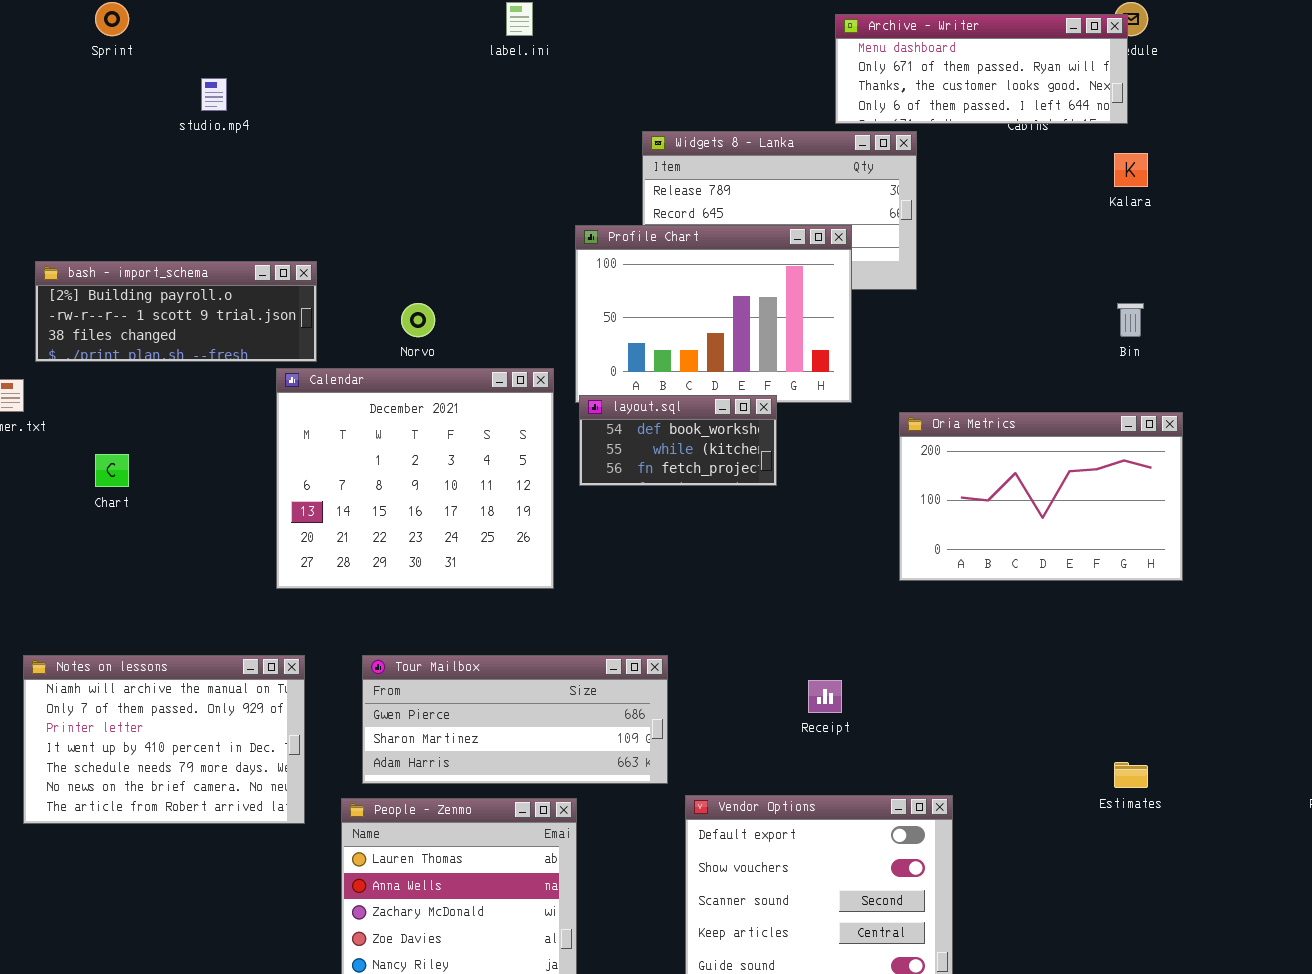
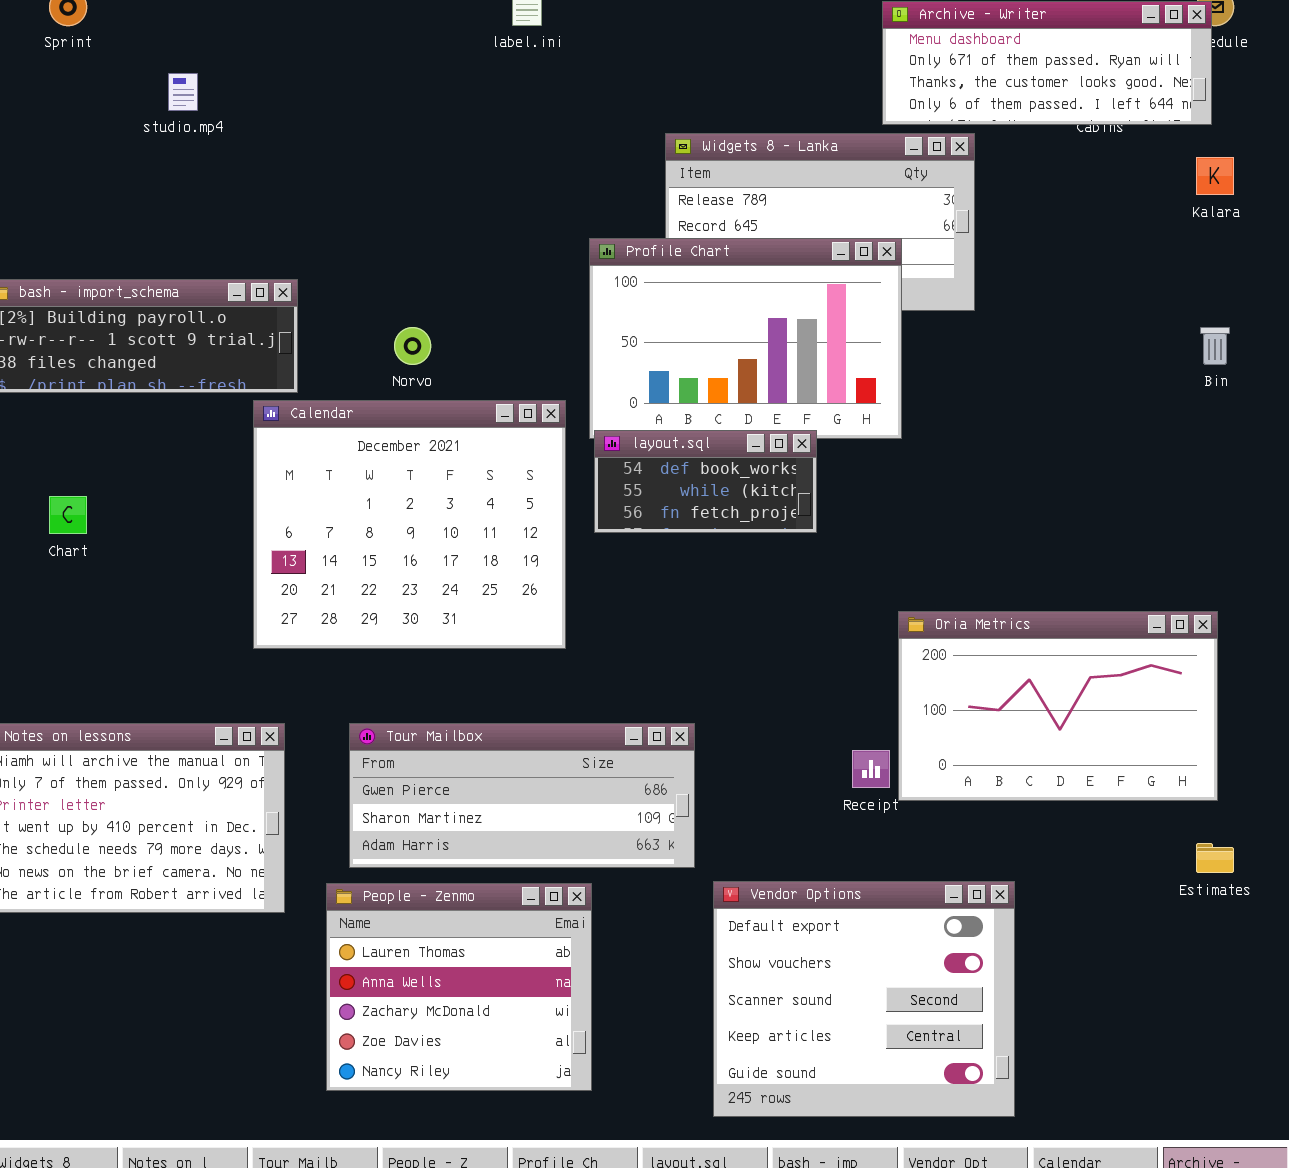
Oria Metrics: [899,412,1183,581] -> [898,611,1218,801], moved

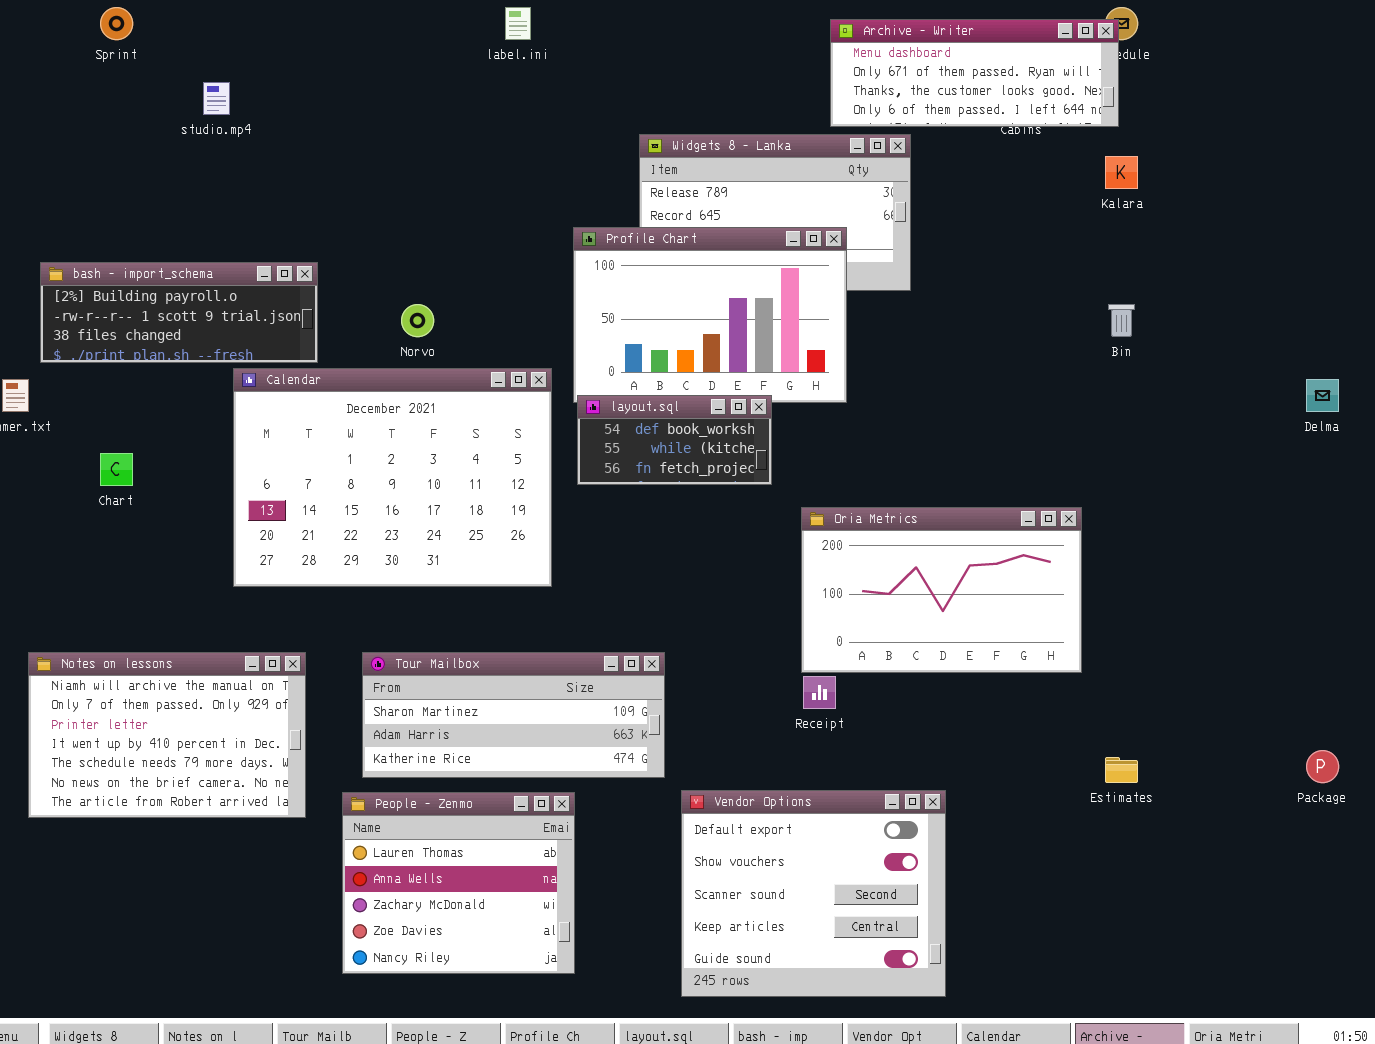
Calendar: [253,400,566,649] -> [233,368,552,587], resized
Oria Metrics: [898,611,1218,801] -> [801,507,1082,673], moved
Tour Mailbox: [349,723,695,868] -> [362,652,665,778], scrolled down 1 row

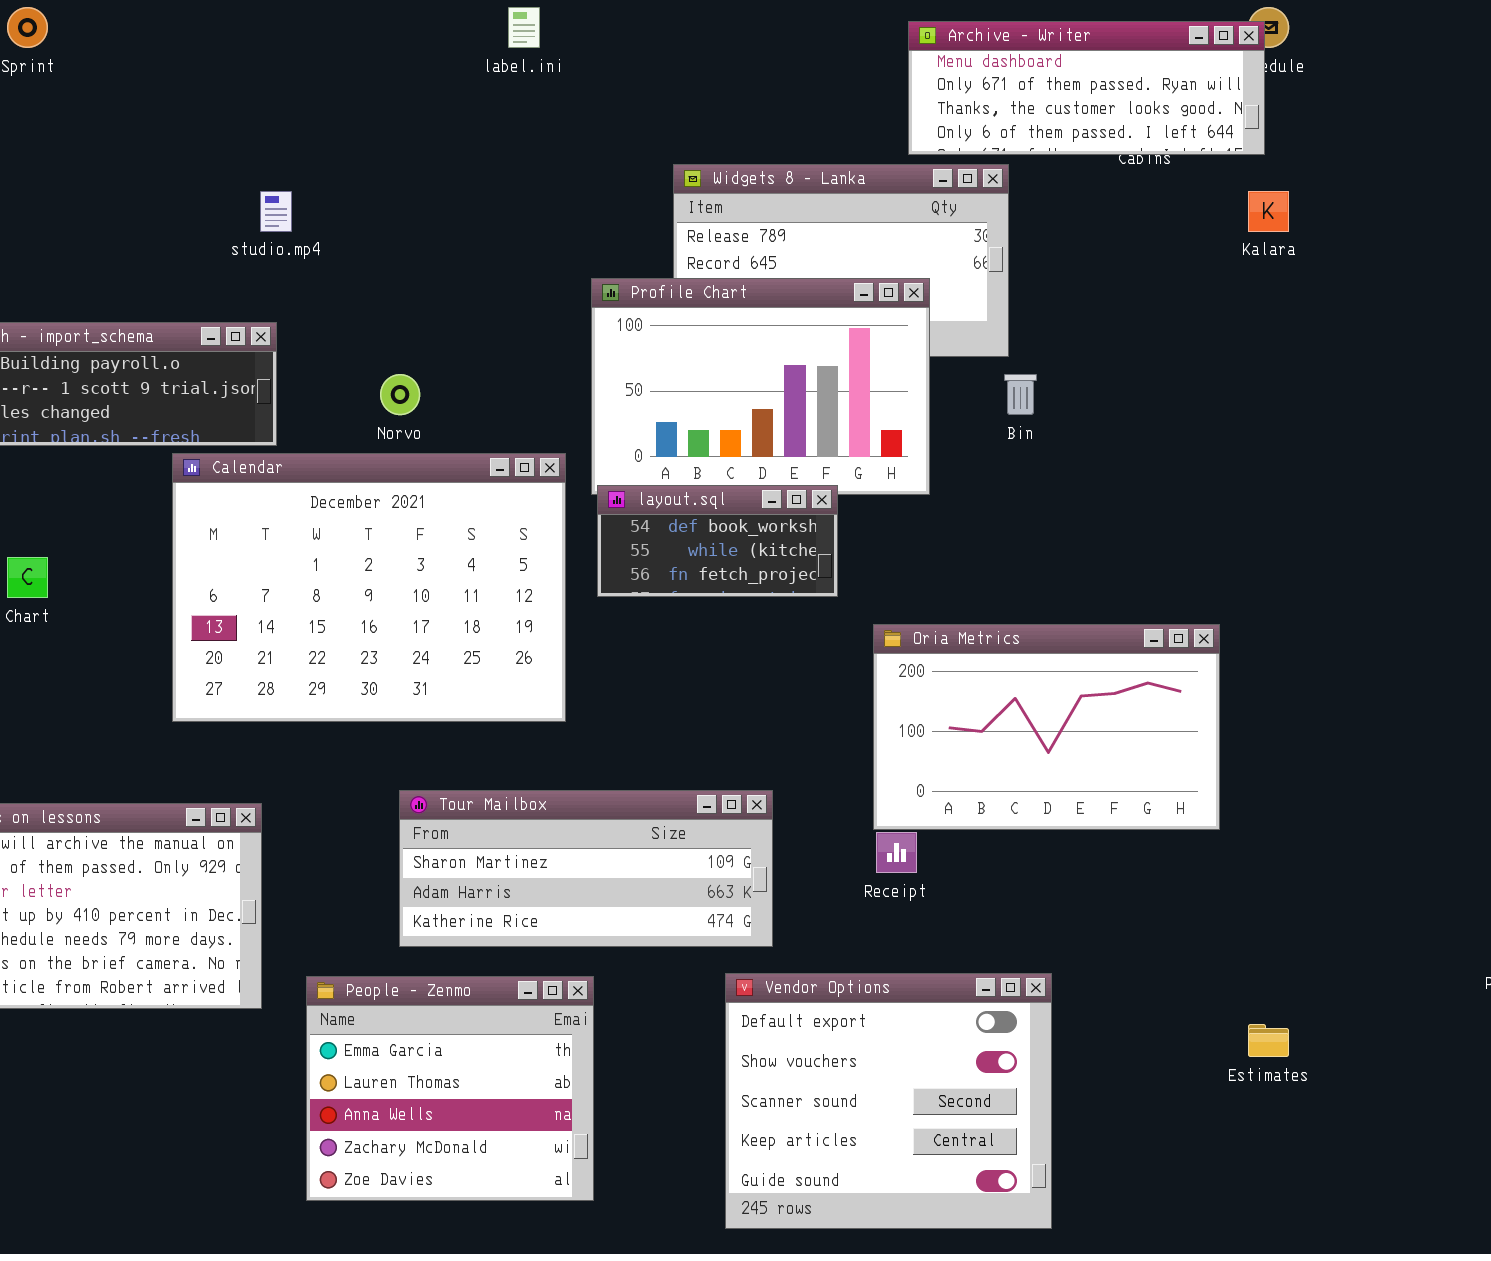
studio.mp4: [203,82,230,115] -> [260,191,292,232], moved
Bin: [1108,304,1135,337] -> [1004,374,1037,415], moved
Tour Mailbox: [362,652,665,778] -> [399,790,773,947], moved
Estimates: [1105,757,1138,783] -> [1248,1024,1289,1057], moved
People - Zenmo: [342,792,575,974] -> [306,976,594,1201], scrolled up 1 row

